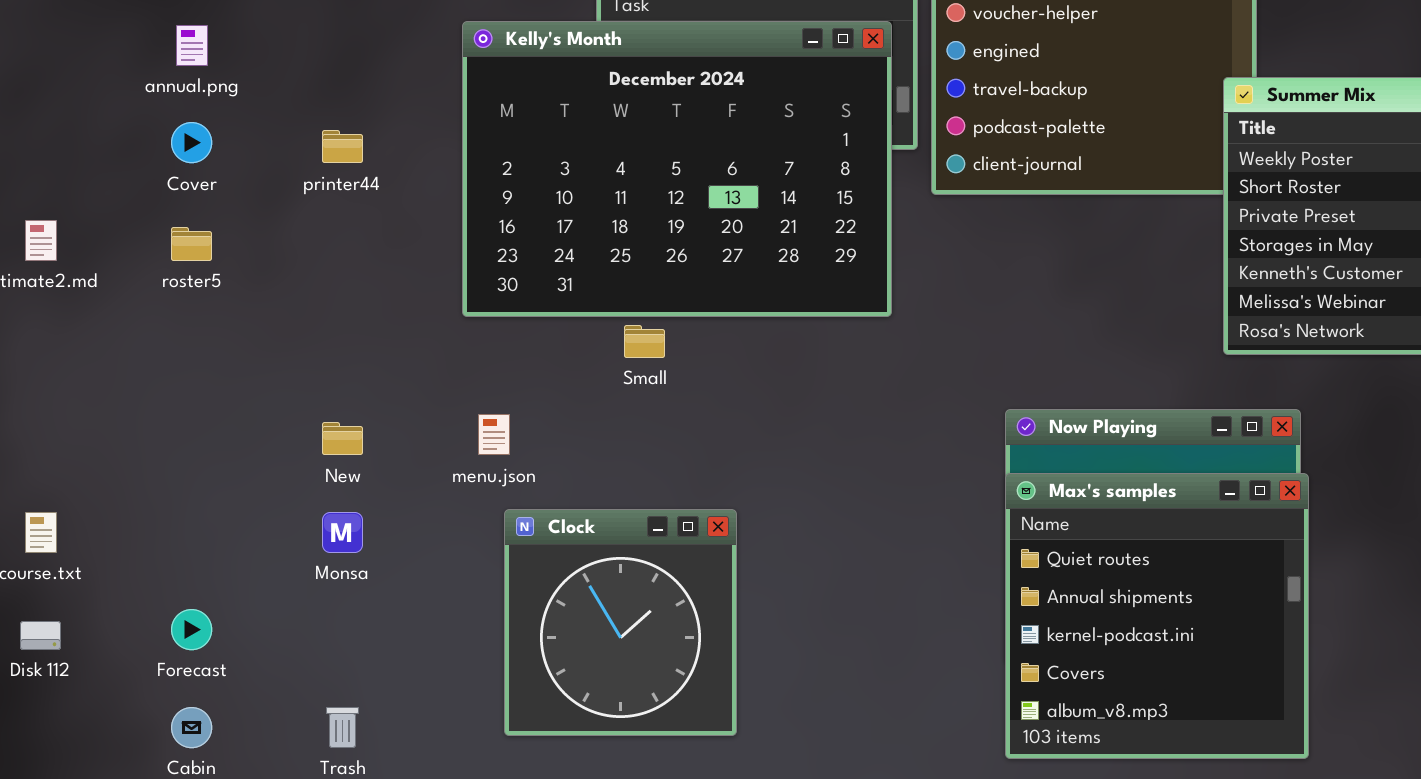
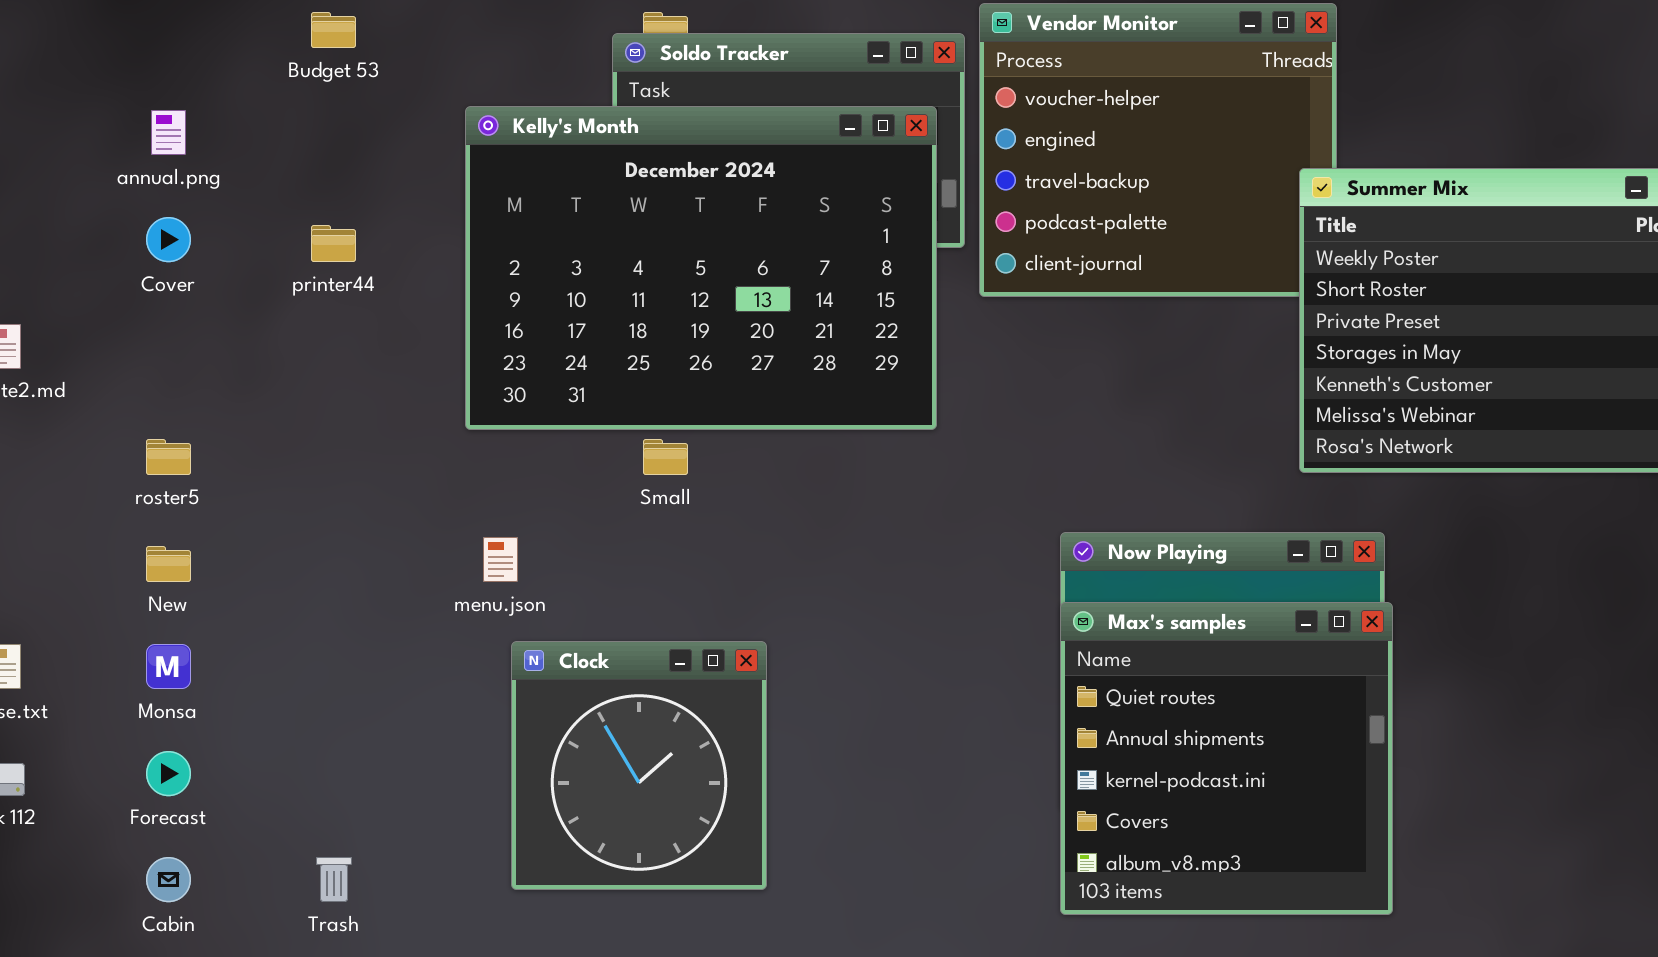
roster5: [171,227,212,261] -> [146,439,191,475], moved
New: [322,422,363,455] -> [146,546,191,582], moved
Monsa: [322,512,363,553] -> [146,644,191,689], moved

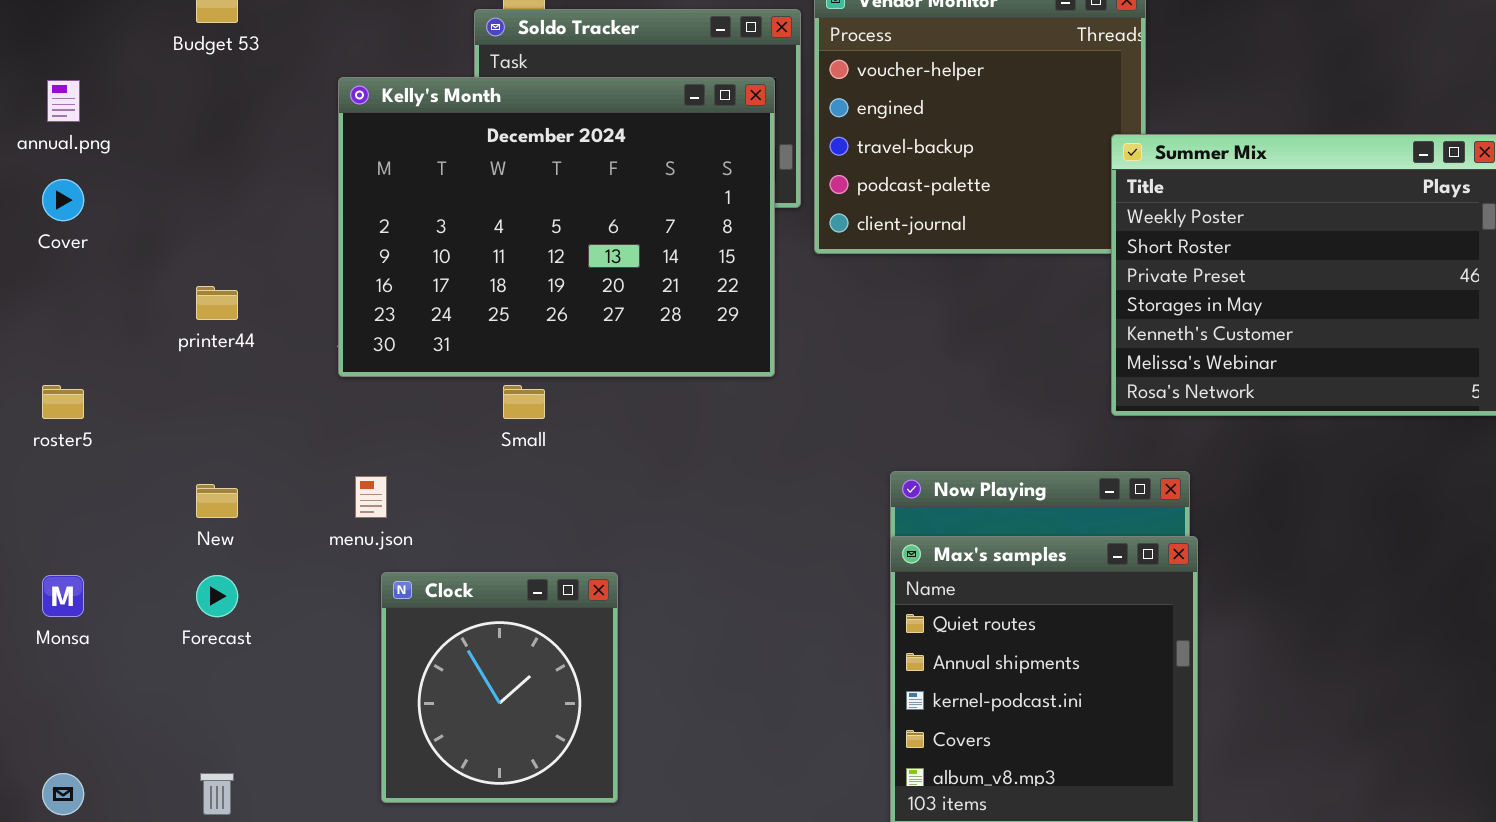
printer44: [311,225,356,262] -> [196,286,238,320], moved
New: [146,546,191,582] -> [196,484,238,518], moved
Forecast: [146,751,191,796] -> [196,575,238,617], moved

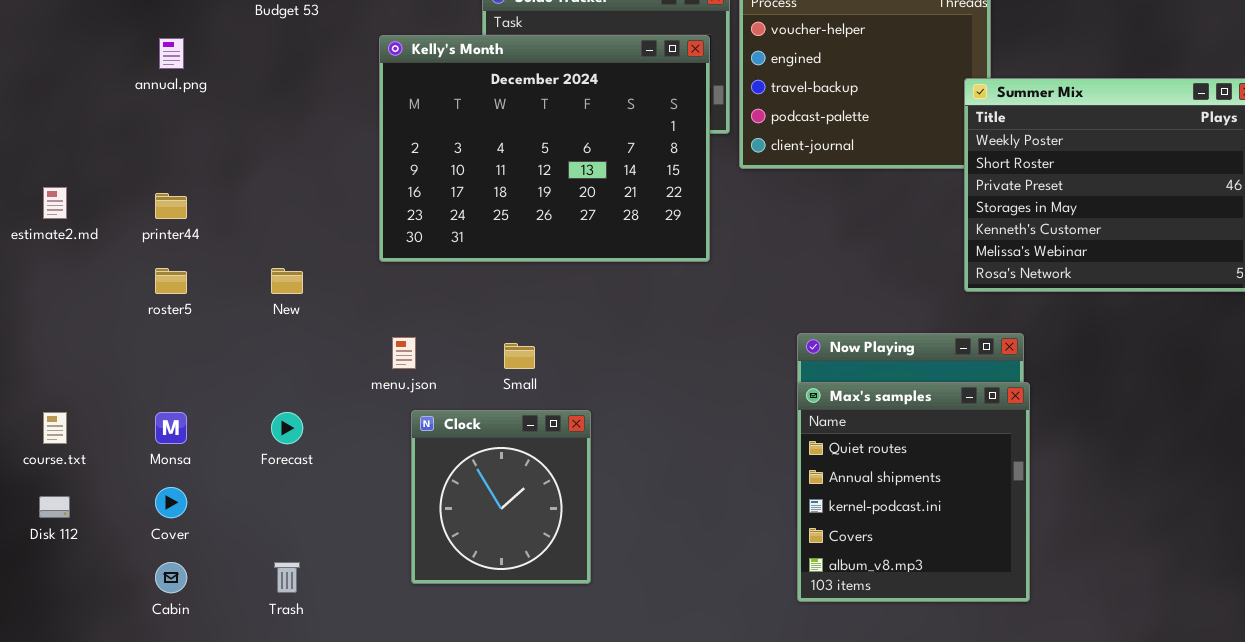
Cover: [42,179,84,221] -> [155,487,187,518], moved
printer44: [196,286,238,320] -> [155,193,187,219], moved
Small: [503,385,545,419] -> [504,343,535,369], moved
New: [196,484,238,518] -> [271,268,303,294], moved

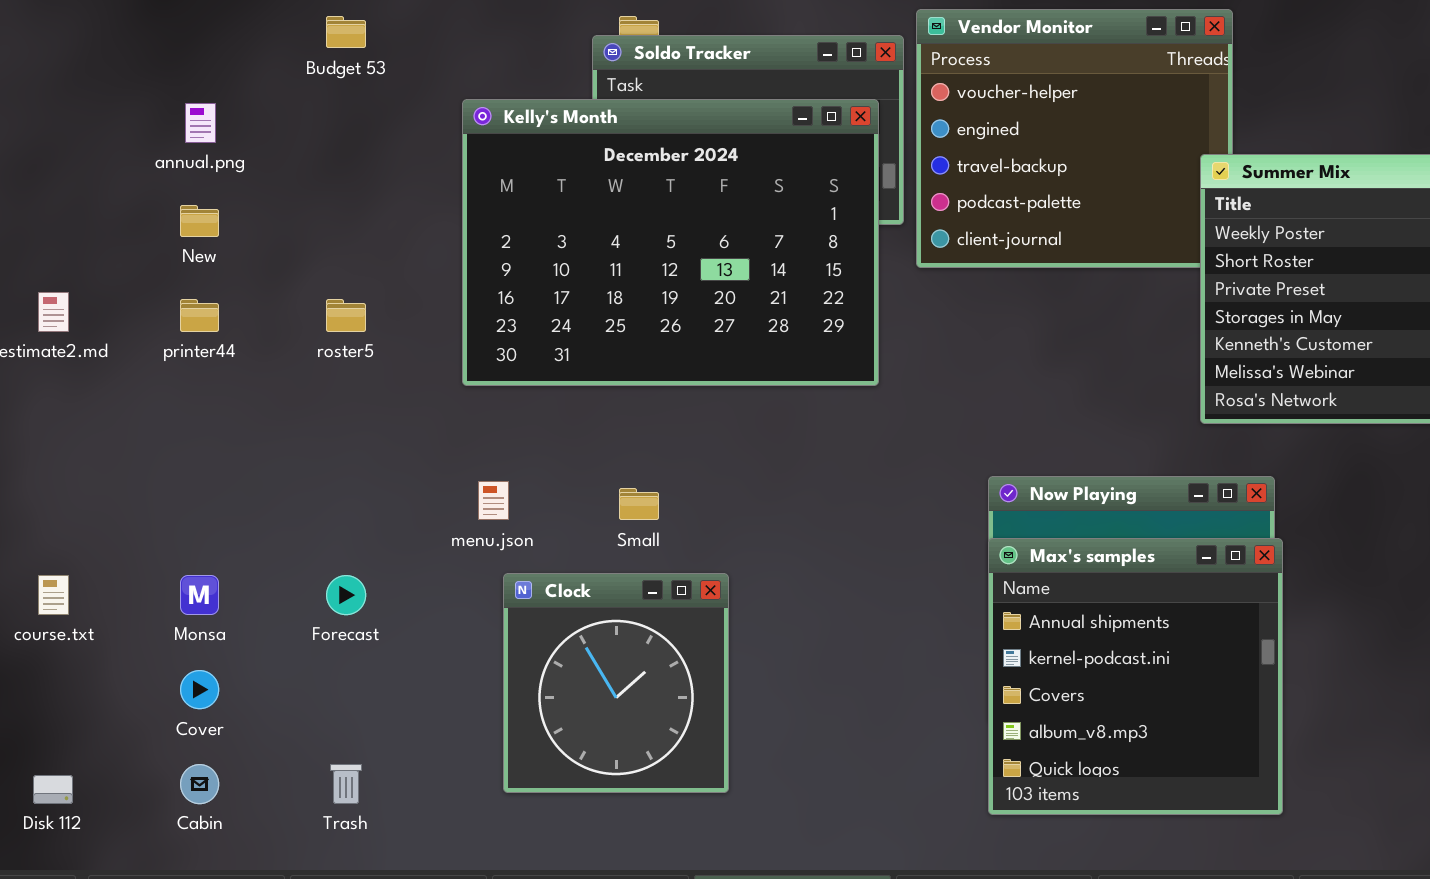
roster5: [155,268,187,294] -> [326,299,366,332], moved
New: [271,268,303,294] -> [180,205,219,237], moved
Max's samples: [797,382,1030,602] -> [988,538,1283,815], scrolled down 1 row
Disk 112: [39,496,70,518] -> [33,775,73,804], moved

